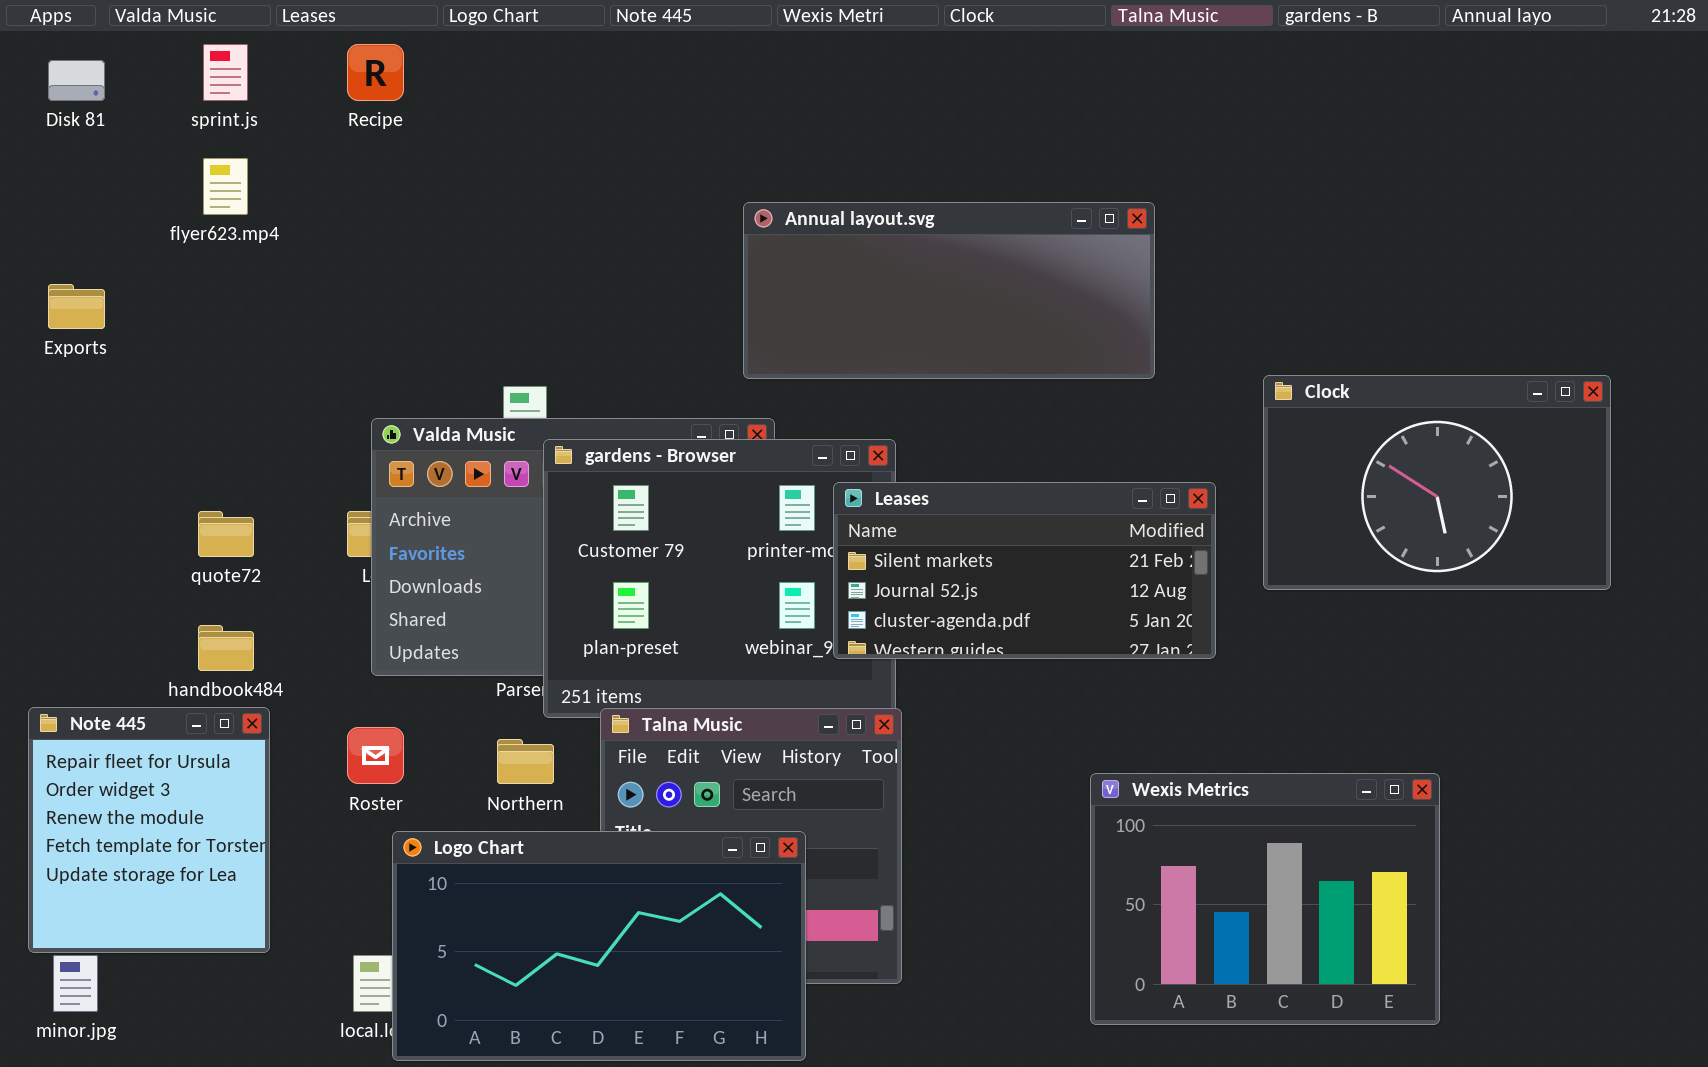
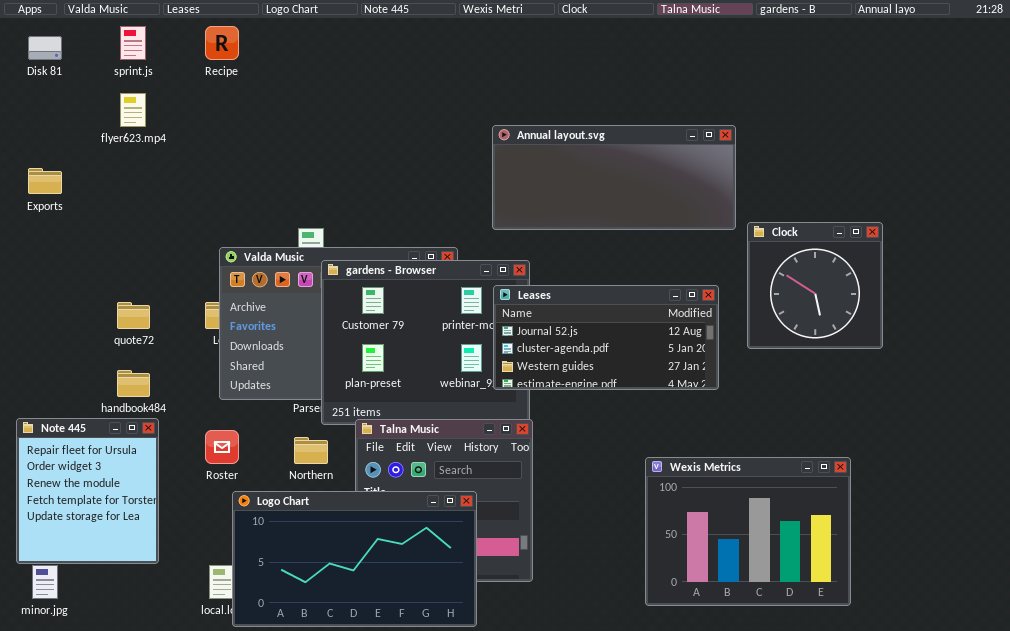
Annual layout.svg: [743,202,1155,379] -> [492,125,736,230], moved
Clock: [1263,375,1611,590] -> [747,222,883,349], resized
Leases: [833,482,1216,659] -> [493,285,719,390], scrolled down 1 row

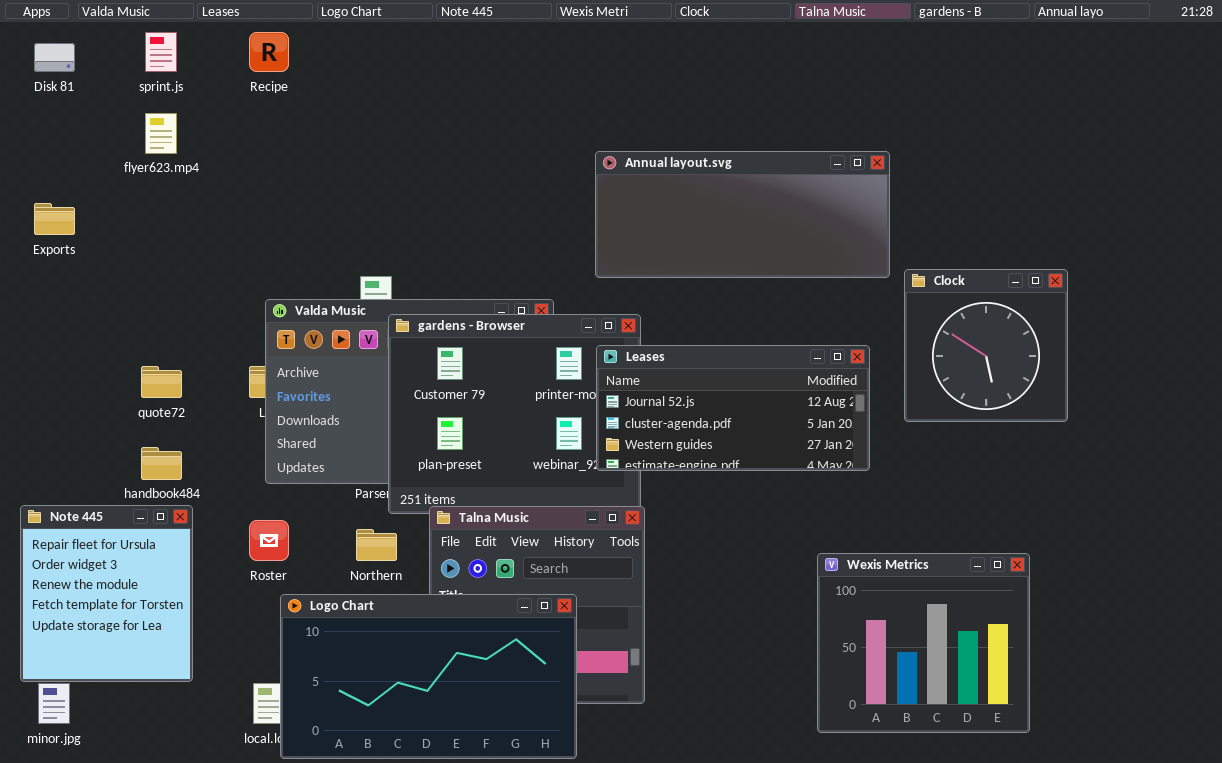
Wexis Metrics: [645,457,851,606] -> [817,553,1030,733], resized

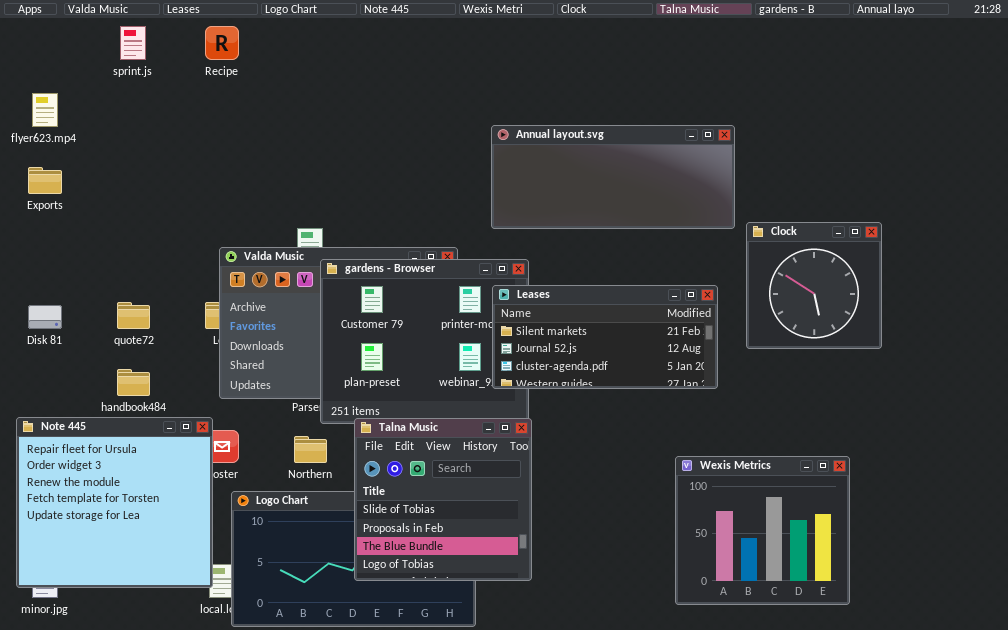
Disk 81: [34,43,75,72] -> [28,305,62,329], moved
flyer623.mp4: [145,113,177,154] -> [32,93,58,127], moved
Leases: [596,345,870,471] -> [492,285,718,389], scrolled up 1 row
Note 445: [20,505,193,682] -> [16,417,213,588], resized
Talna Music: [429,506,645,704] -> [354,418,532,581], raised

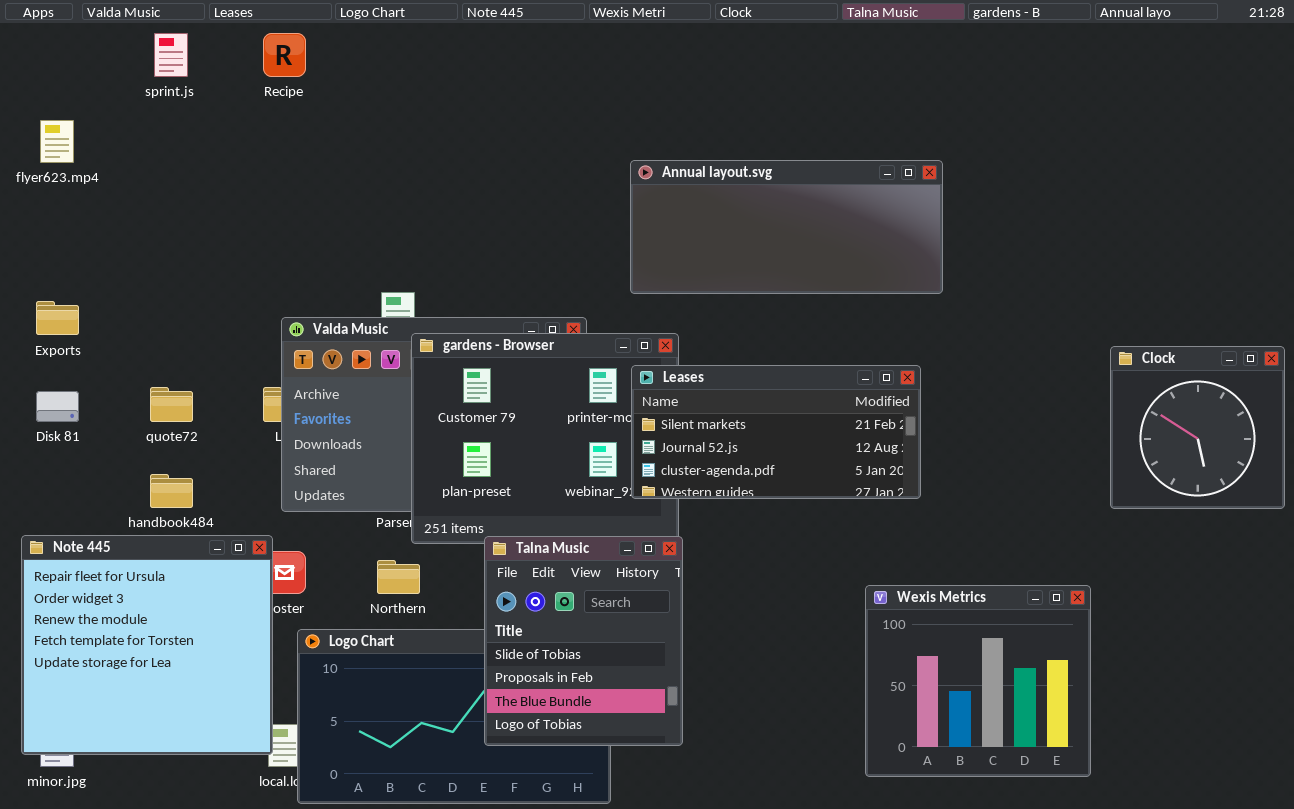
Exports: [28,167,62,194] -> [36,301,79,335], moved
Clock: [746,222,882,349] -> [1110,346,1285,509], moved
Talna Music: [354,418,532,581] -> [484,536,683,746], resized

